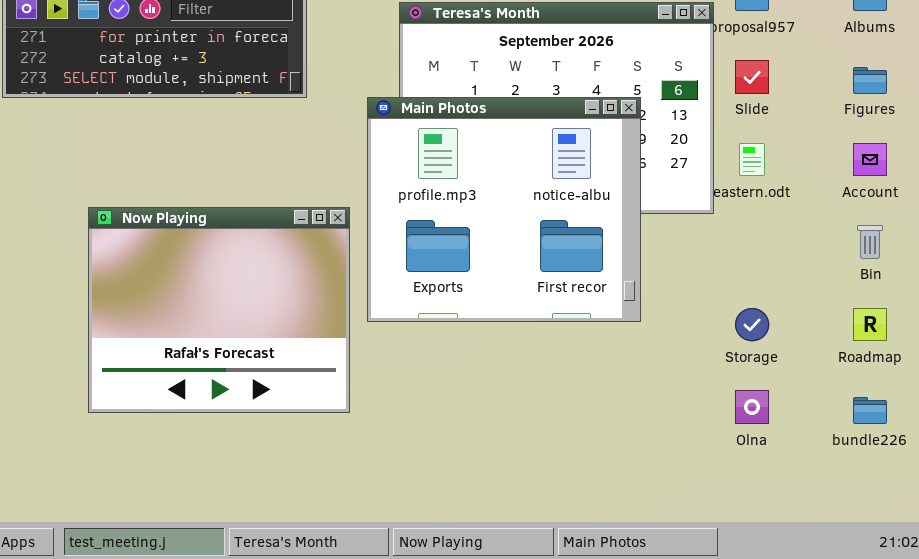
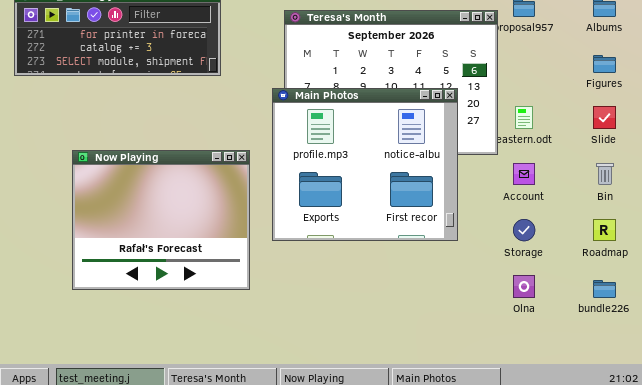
Slide: [735,60,769,94] -> [593,106,616,129], moved
Main Photos: [367,97,641,322] -> [272,88,458,241], moved
Account: [853,143,887,176] -> [513,163,535,185], moved

